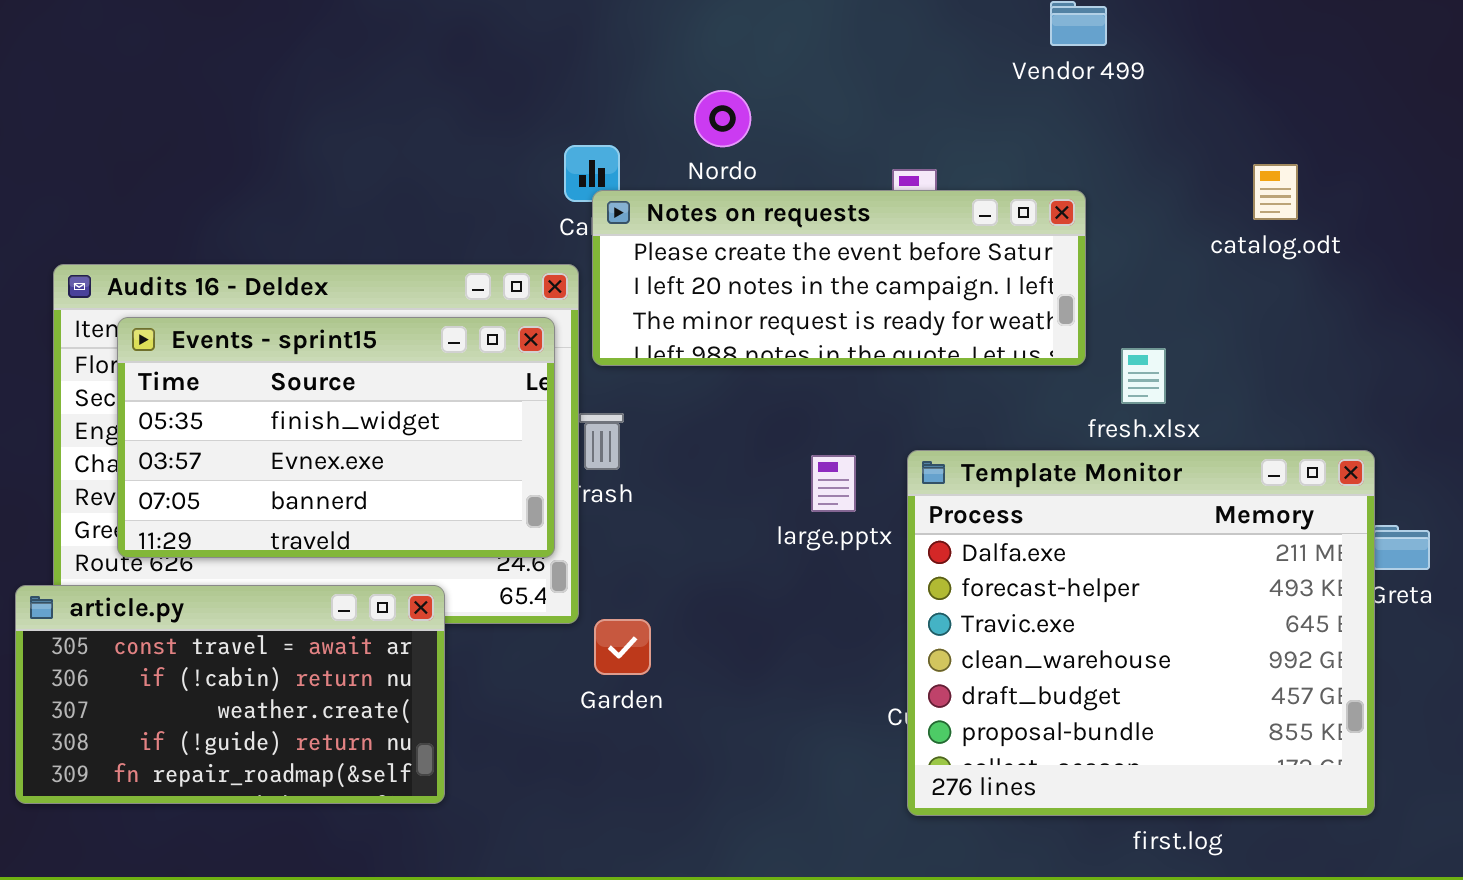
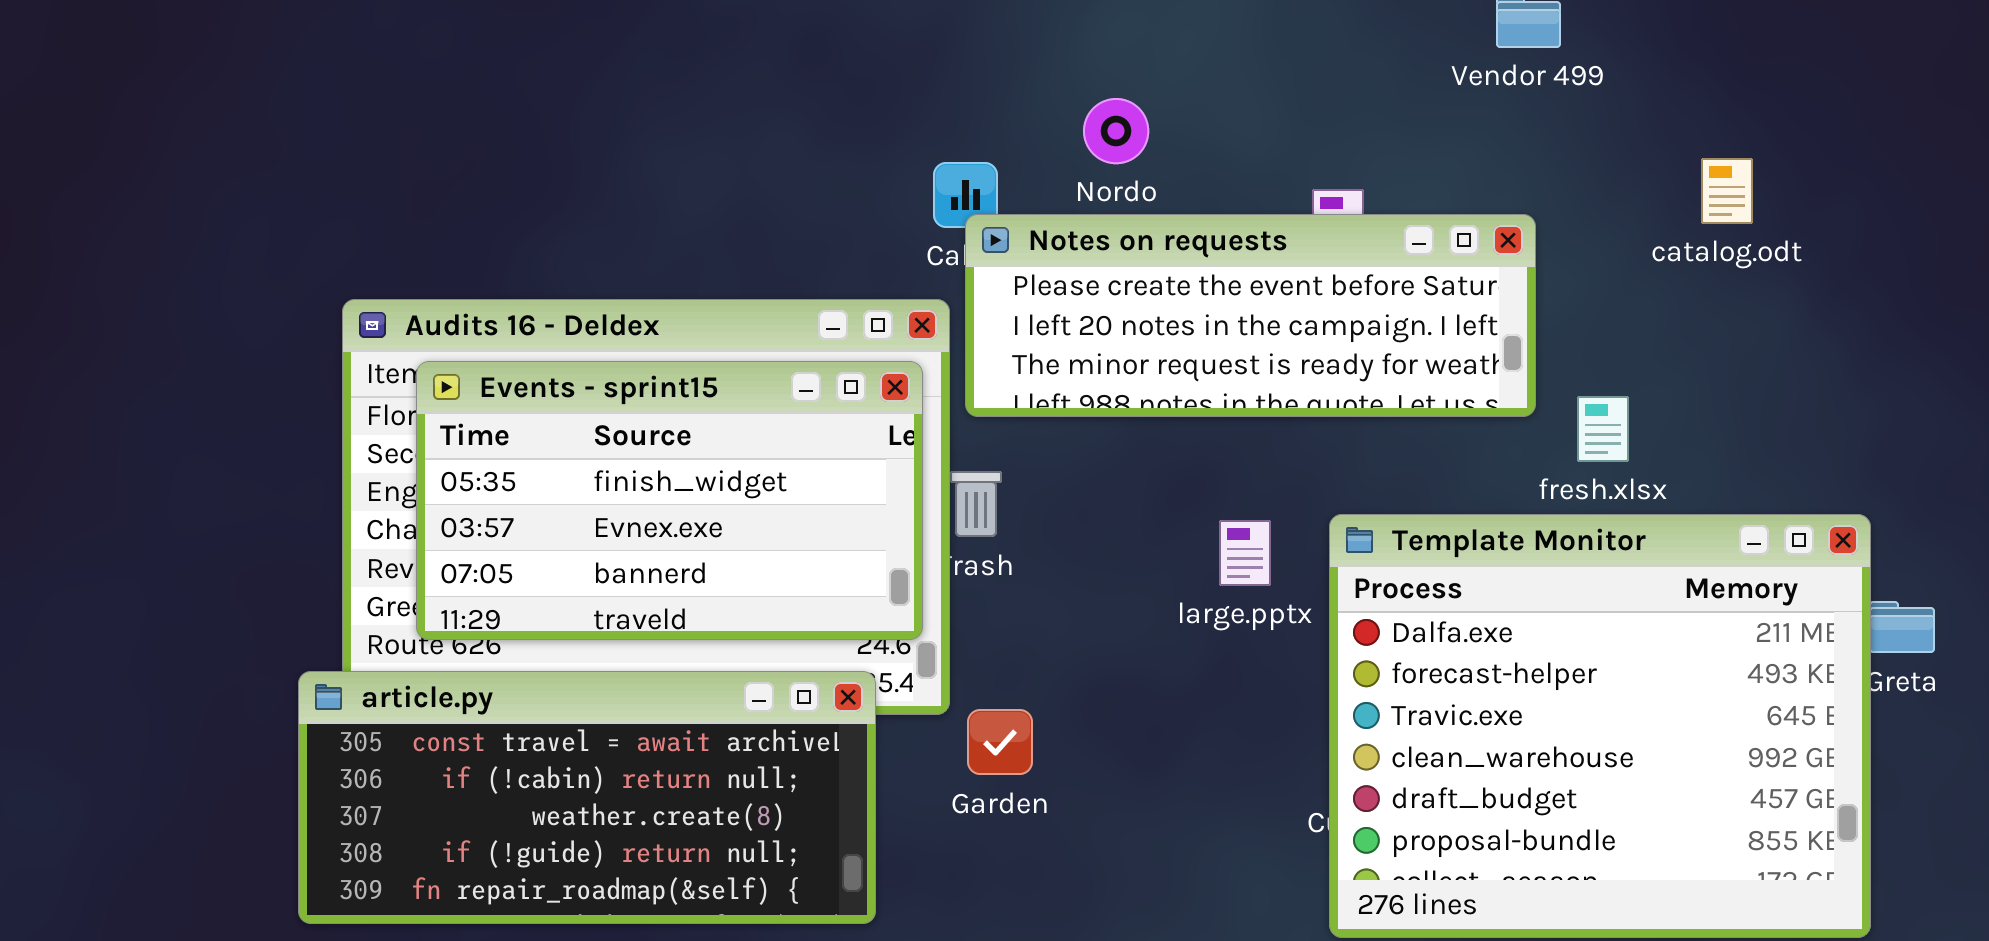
catalog.odt: [1253,164,1298,220] -> [1701,158,1753,224], moved
article.py: [15,585,445,804] -> [298,671,876,924], resized

